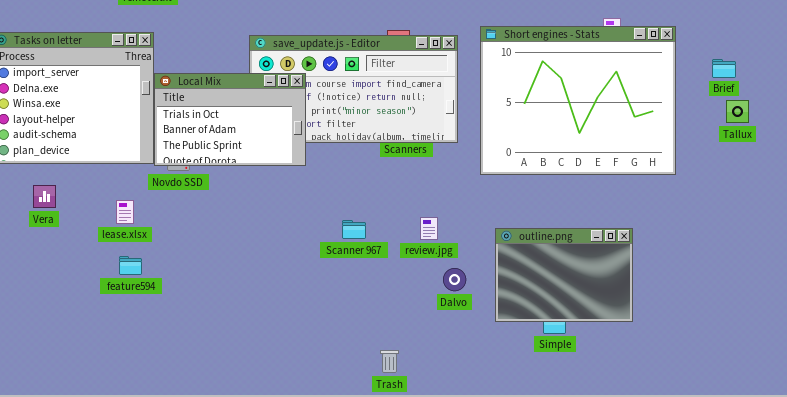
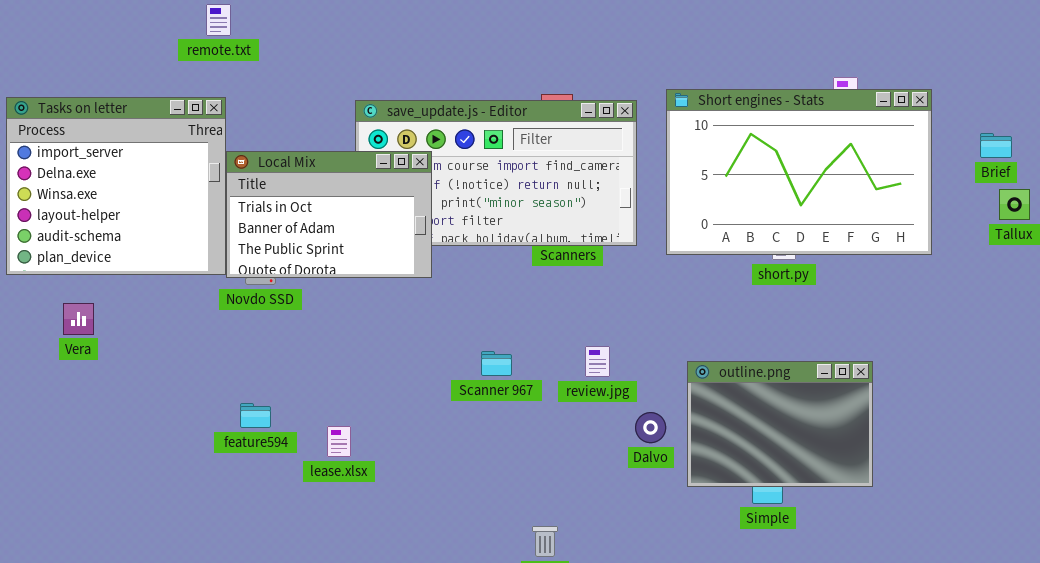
Short engines - Stats: [480,26,676,175] -> [666,89,932,255], resized
lease.xlsx: [116,200,134,224] -> [327,426,351,457], moved
feature594: [119,256,142,275] -> [240,403,271,428], moved
Dalvo: [443,268,466,291] -> [635,412,666,443], moved

